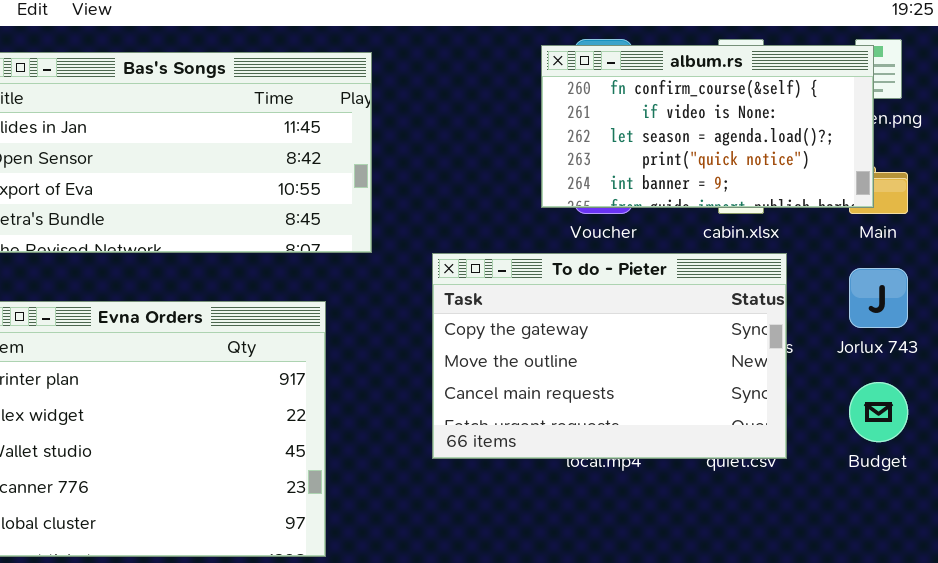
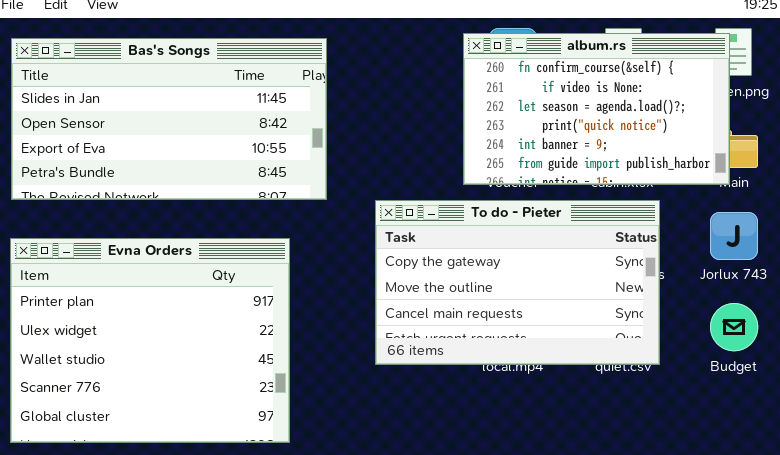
album.rs: [541,45,874,208] -> [463,33,730,185], resized

